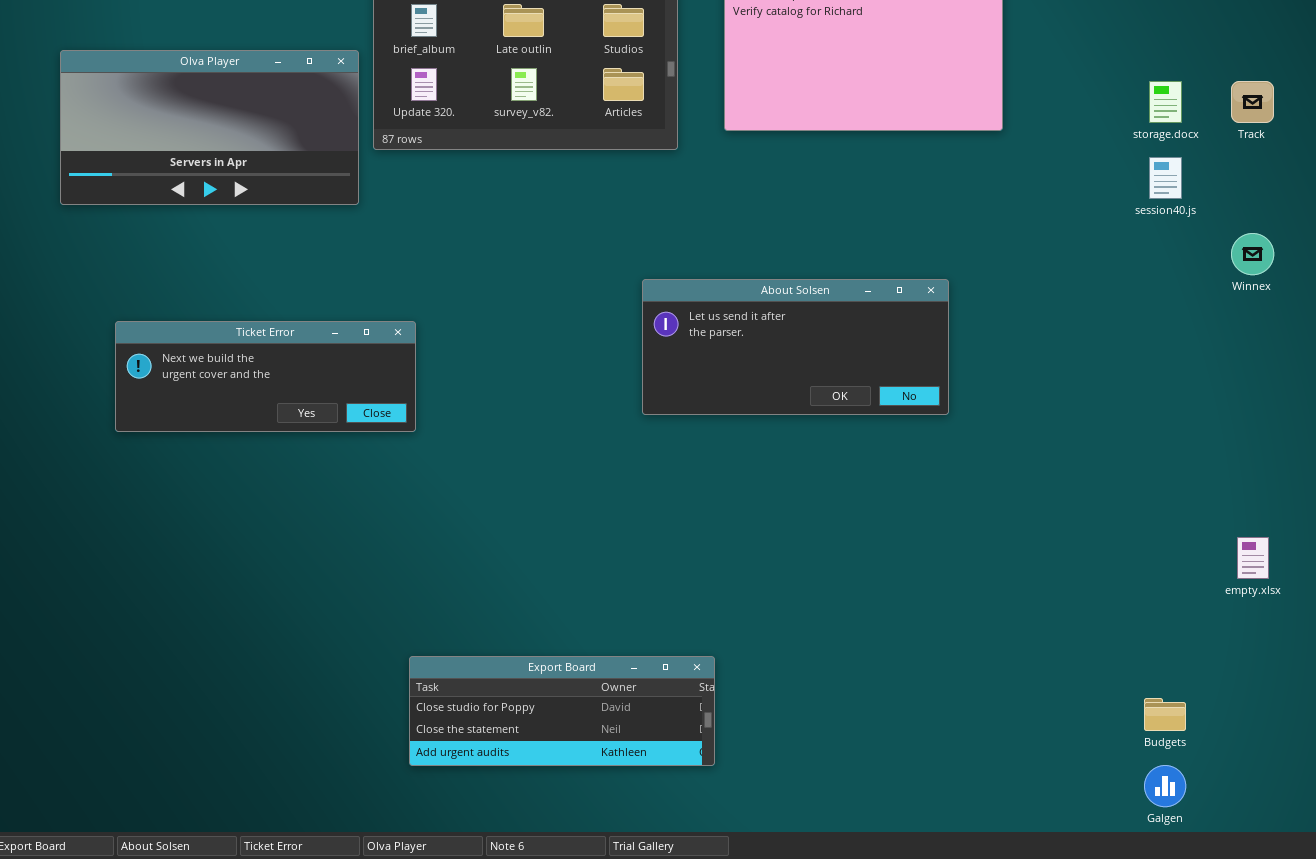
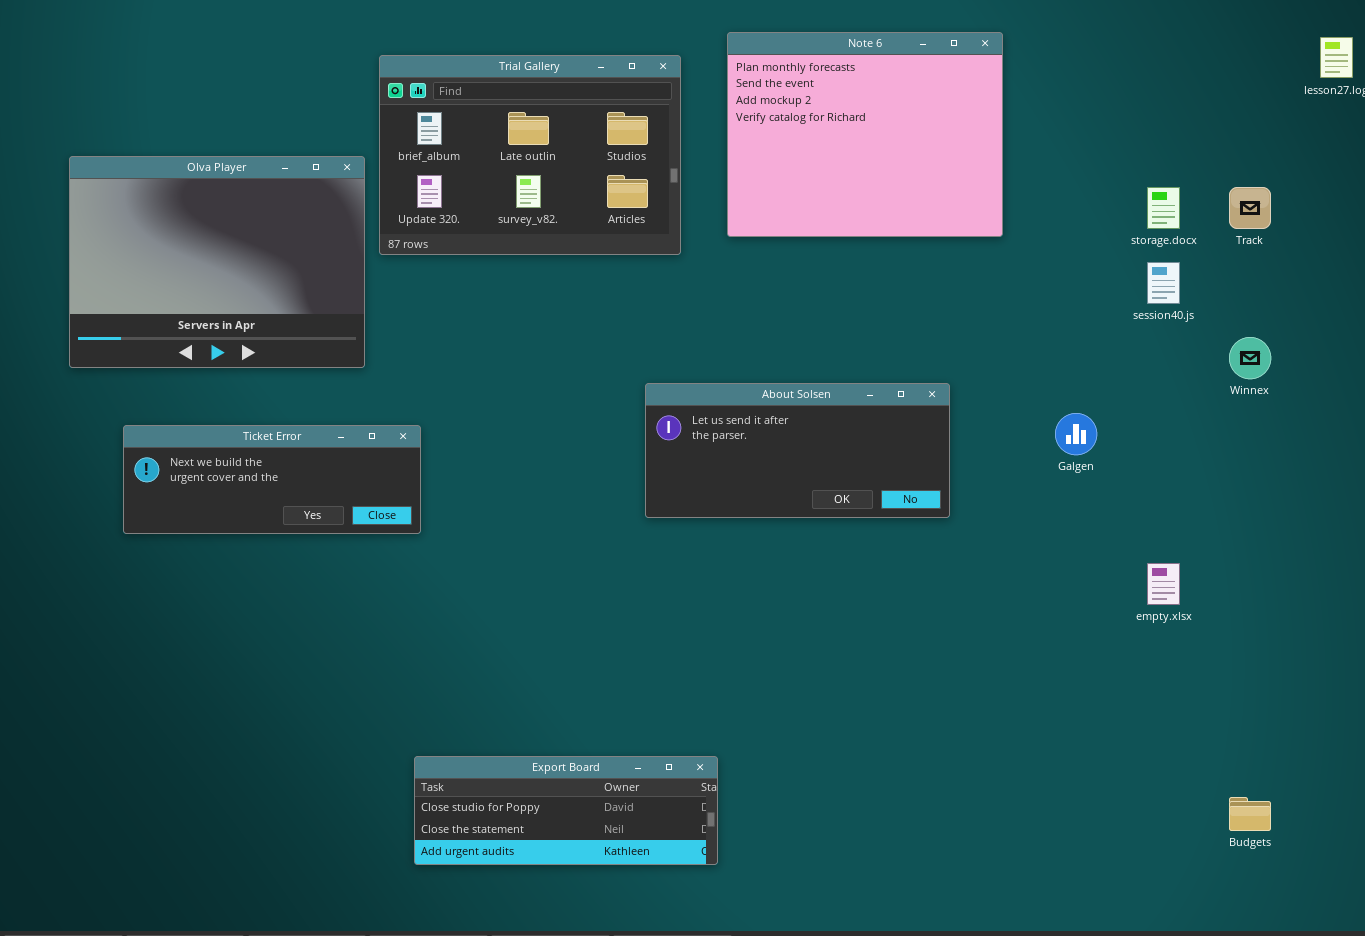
Olva Player: [60,50,359,205] -> [69,156,365,368], resized
empty.xlsx: [1237,537,1269,579] -> [1147,563,1180,605], moved
Budgets: [1144,698,1186,731] -> [1229,797,1271,831], moved
Galgen: [1144,765,1186,807] -> [1055,413,1097,455], moved

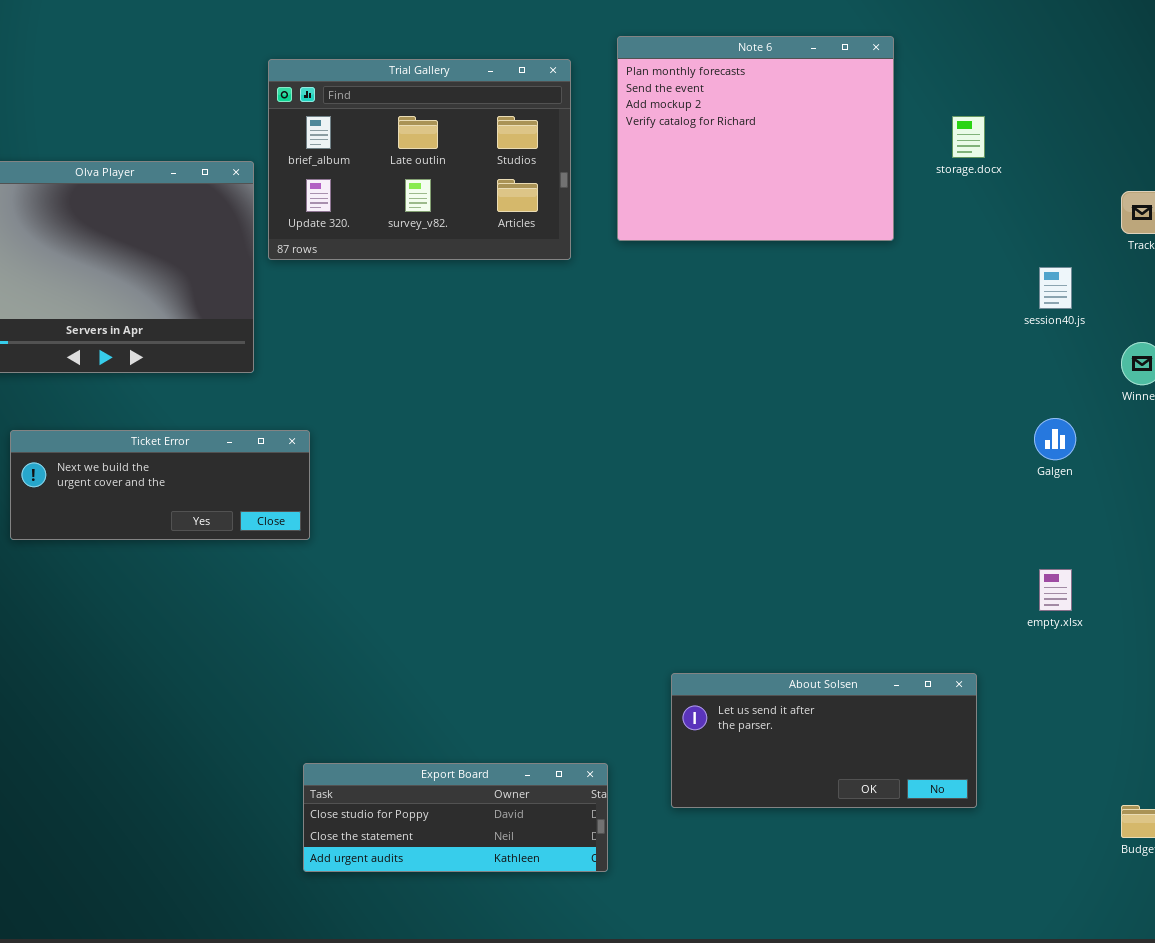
storage.docx: [1147,187,1180,229] -> [952,116,985,158], moved
About Solsen: [645,383,950,518] -> [671,673,977,808], moved
Galgen: [1055,413,1097,455] -> [1034,418,1076,460], moved

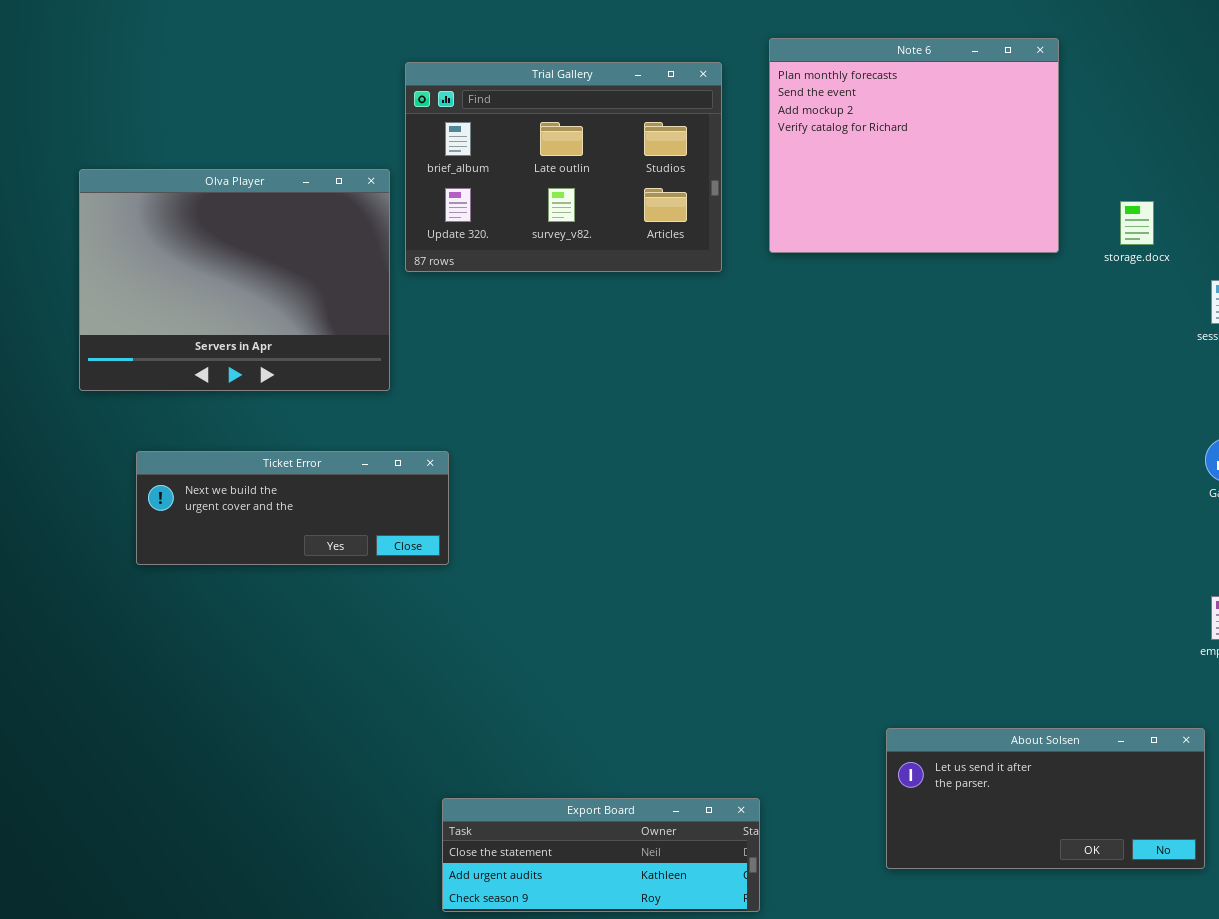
storage.docx: [952,116,985,158] -> [1120,201,1154,245], moved
About Solsen: [671,673,977,808] -> [886,728,1205,869], moved
Export Board: [303,763,608,872] -> [442,798,760,912], scrolled down 1 row

